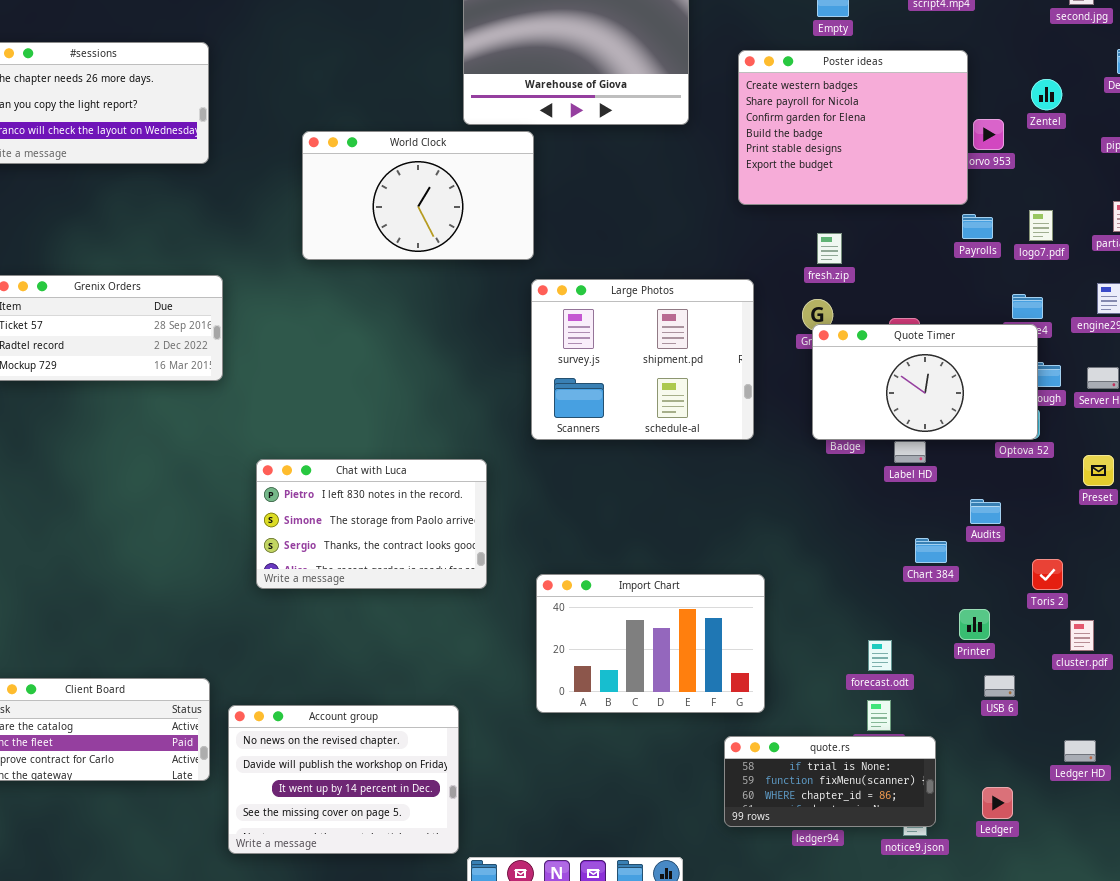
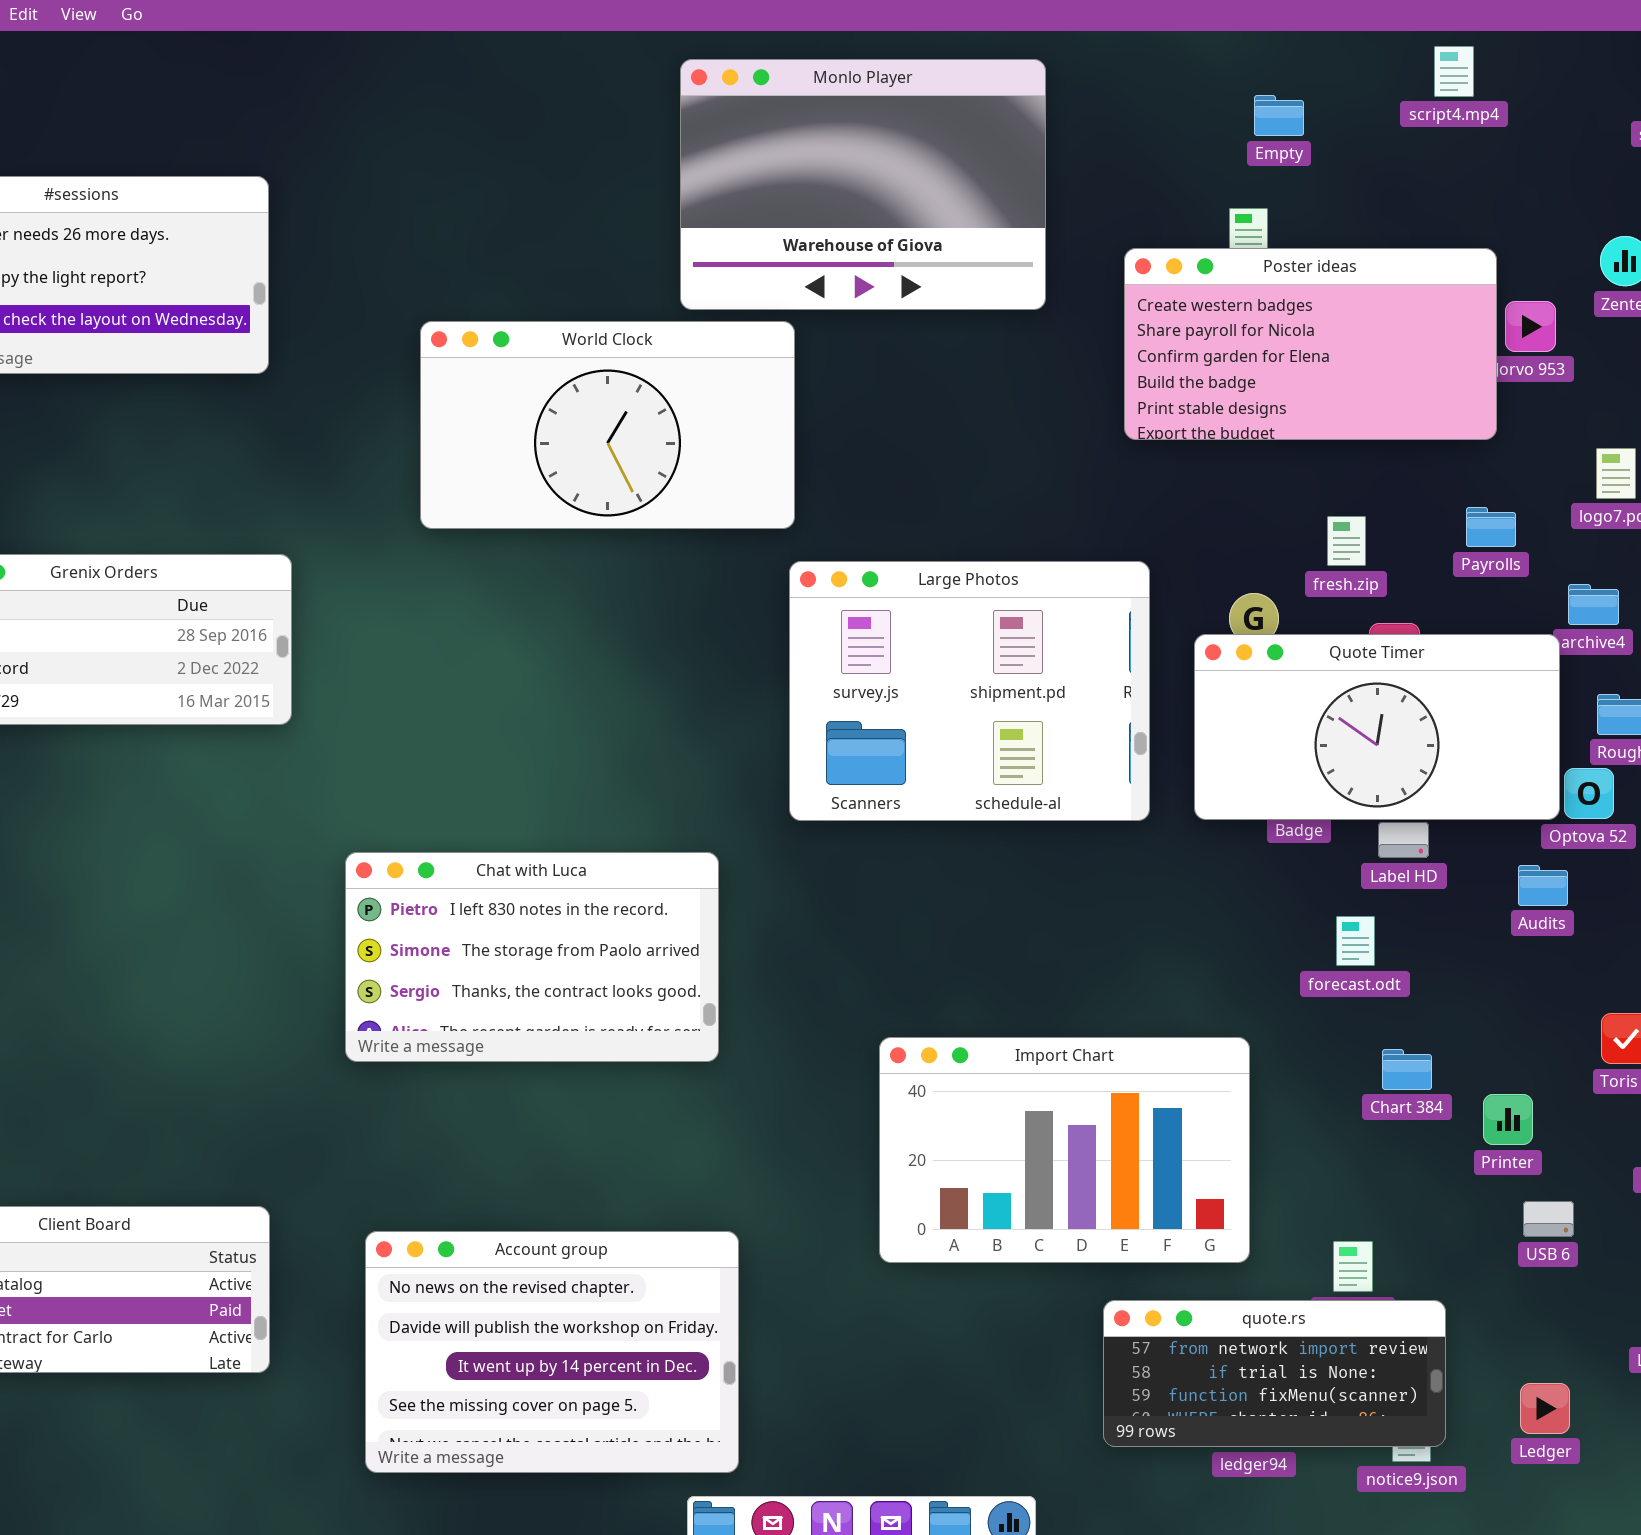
Poster ideas: [738,50,968,205] -> [1124,248,1497,440], resized
Payrolls: [962,214,993,239] -> [1466,507,1516,547], moved
fresh.zip: [817,233,842,264] -> [1327,516,1366,566], moved
Quote Timer: [812,324,1038,440] -> [1194,634,1560,820], moved
Audits: [970,499,1001,524] -> [1518,865,1568,906], moved
Chart 384: [915,538,947,563] -> [1382,1049,1432,1090], moved
Import Chart: [536,574,765,713] -> [879,1037,1250,1263], moved
forecast.odt: [868,640,892,671] -> [1336,916,1375,966], moved
Account group: [228,705,459,854] -> [365,1231,739,1473], moved
quote.rs: [724,736,936,827] -> [1103,1300,1446,1447], scrolled up 1 row

